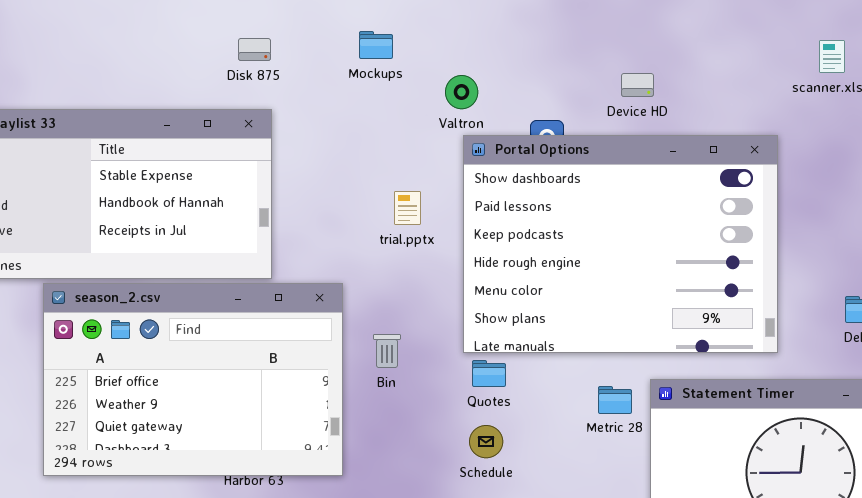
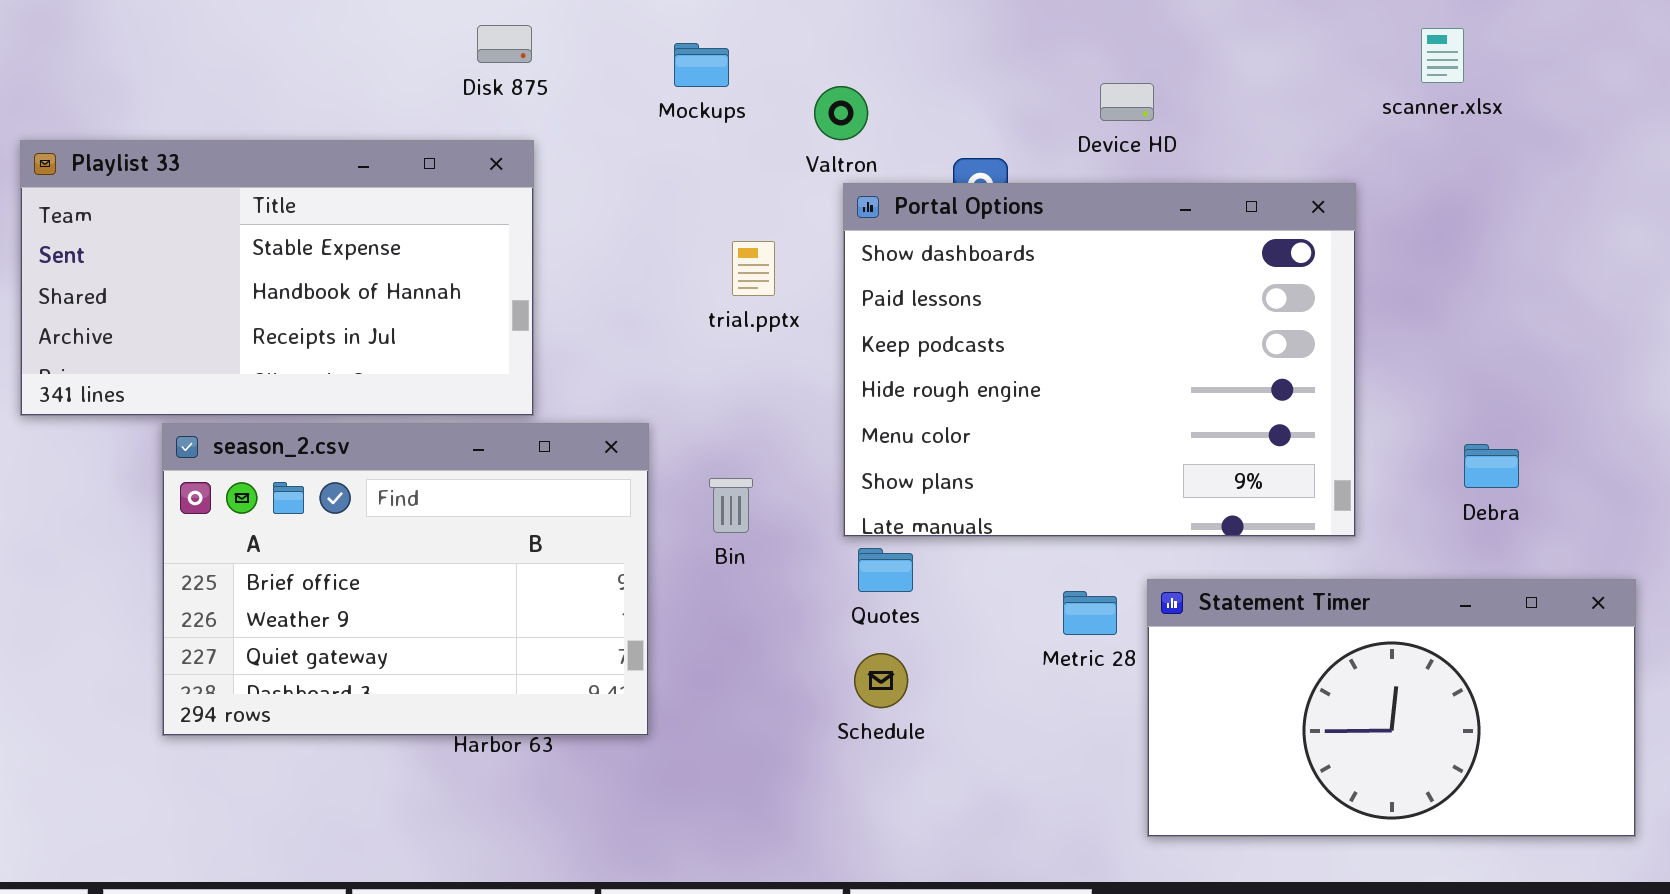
Mockups: [359,31,393,59] -> [674,43,729,87], moved
trial.pptx: [394,191,421,225] -> [732,241,775,296], moved
Bin: [373,334,401,368] -> [709,478,753,533], moved

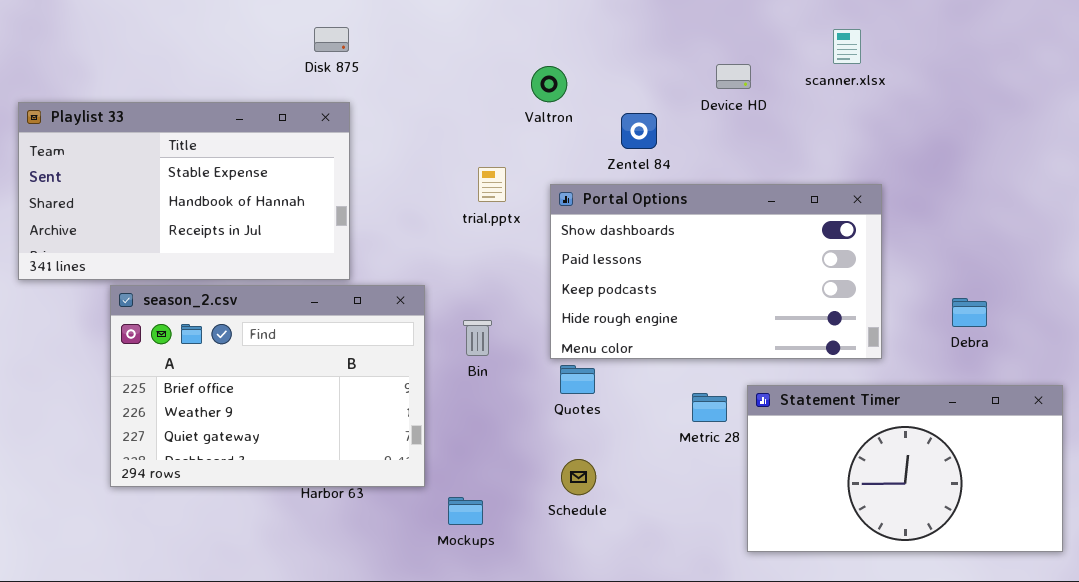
scanner.xlsx: [1421,28,1464,83] -> [833,29,861,64], moved
Mockups: [674,43,729,87] -> [448,497,483,525], moved
Portal Options: [843,183,1356,537] -> [550,184,882,359], resized
Schedule: [854,653,908,708] -> [561,459,596,495], moved

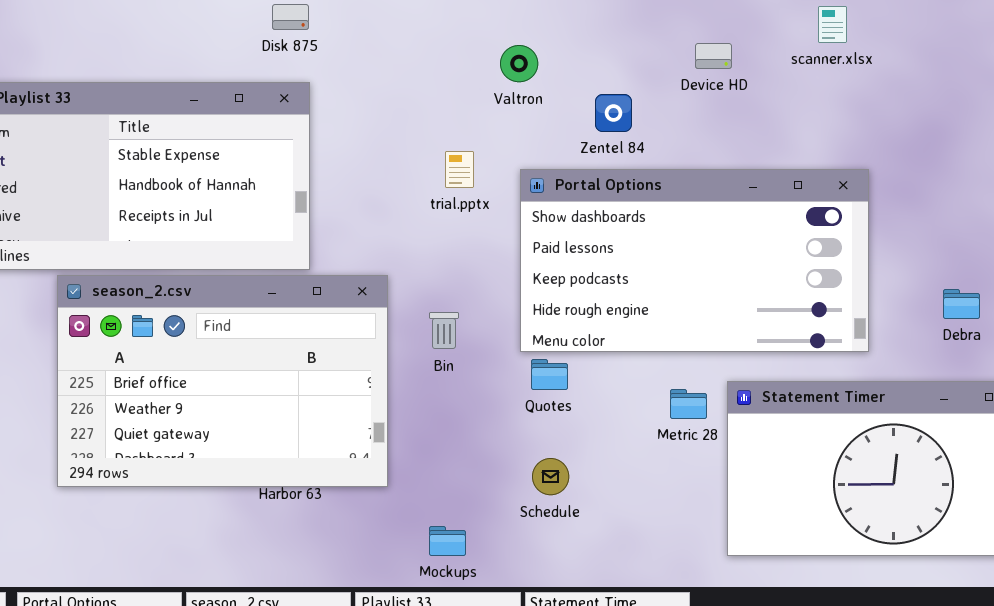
Mockups: [448,497,483,525] -> [429,526,466,556], moved

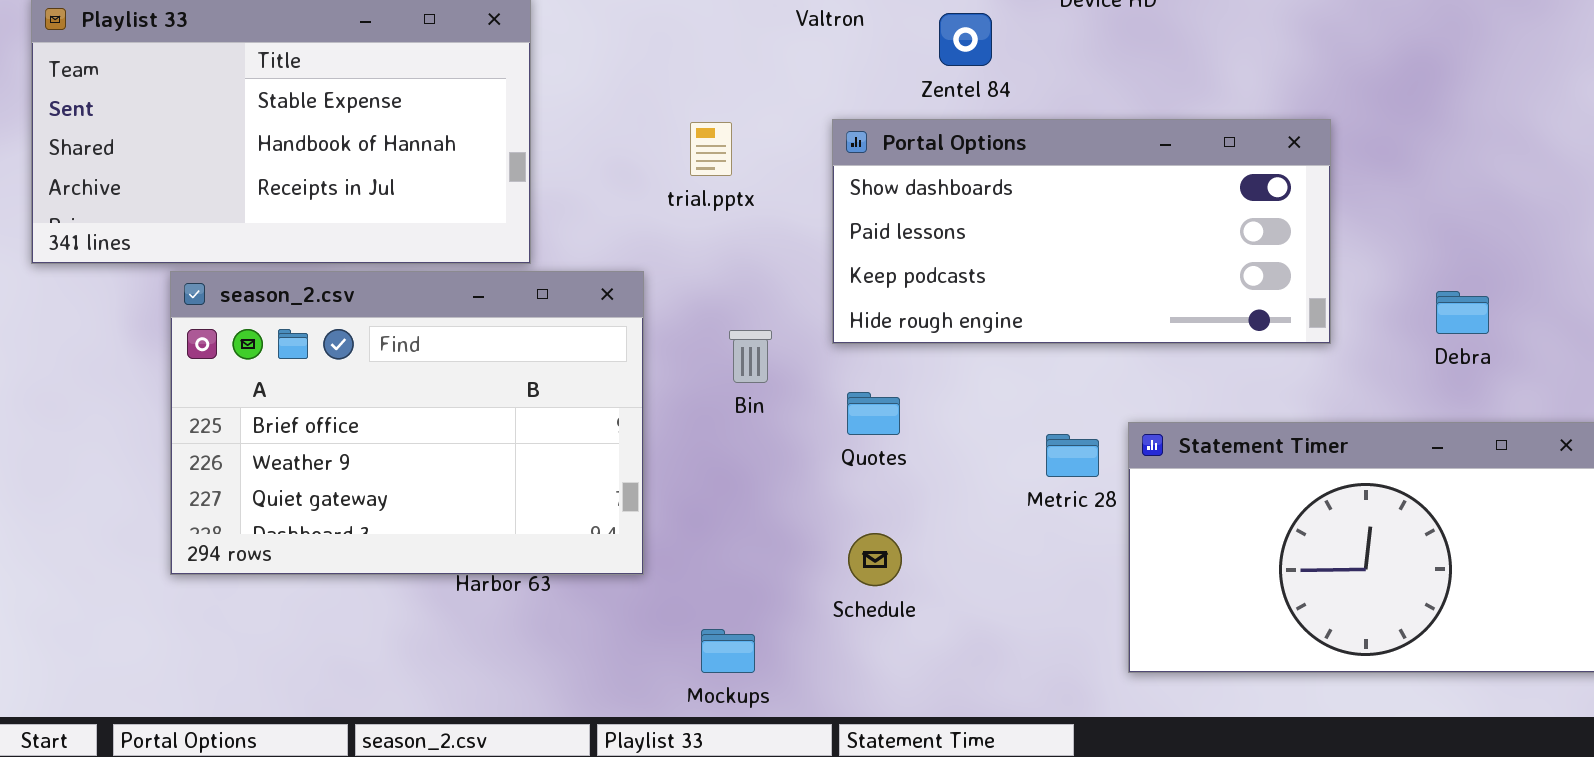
trial.pptx: [445,151,474,188] -> [690,122,732,176], moved
Portal Options: [520,169,869,352] -> [832,119,1331,344], resized
Bin: [429,312,459,349] -> [729,330,772,383], moved

